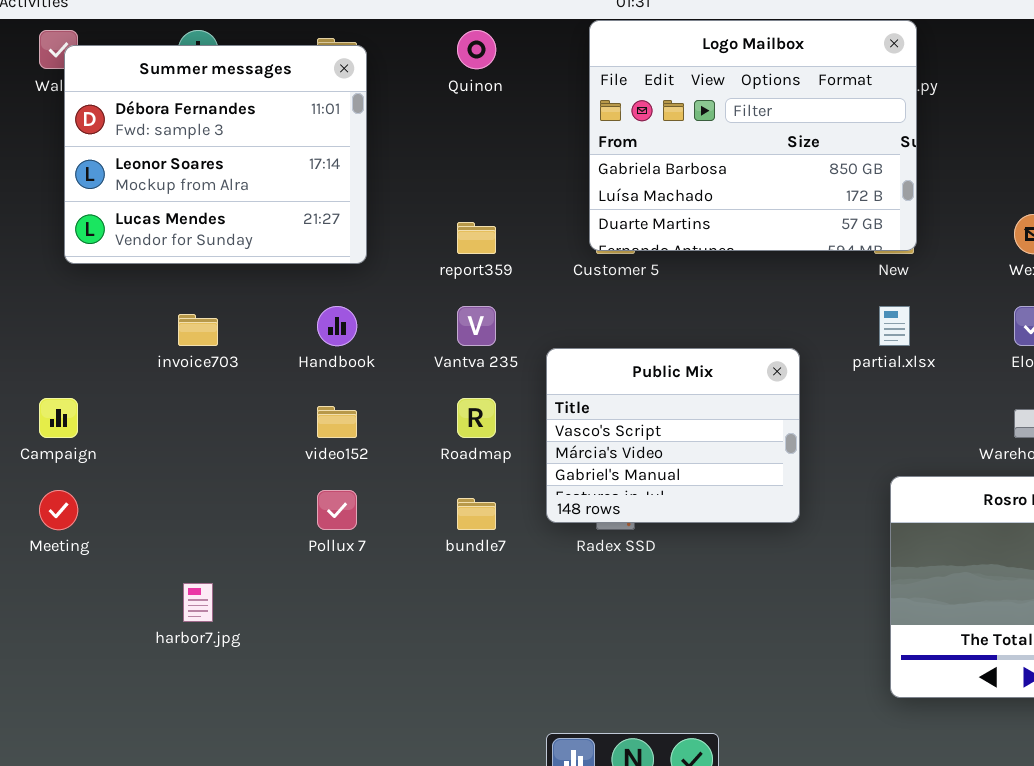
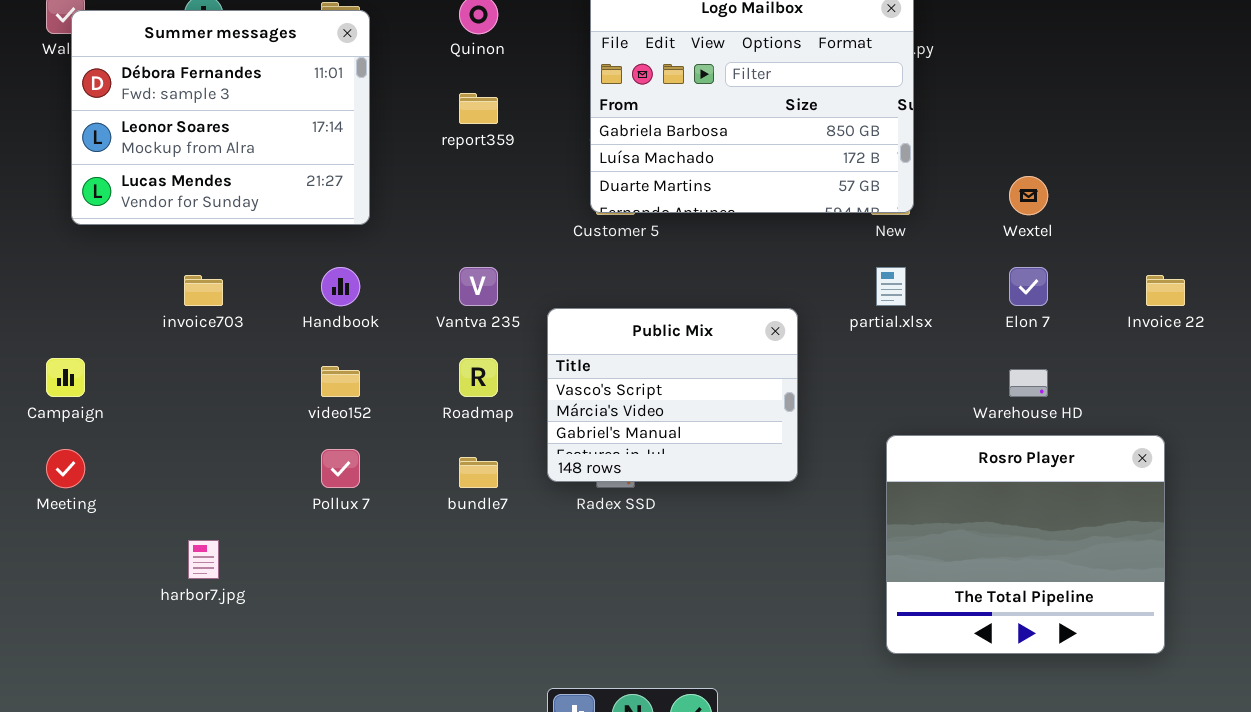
report359: [457,222,496,254] -> [459,93,498,124], moved

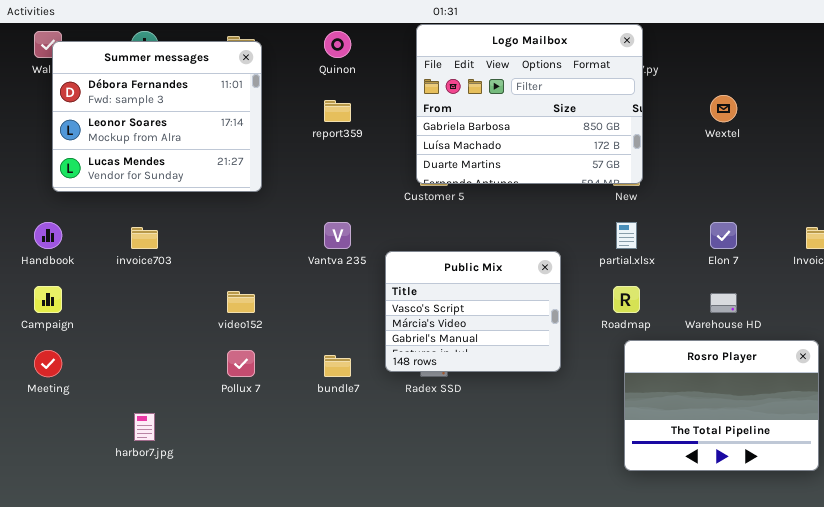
Wextel: [1009,176,1048,215] -> [710,95,737,122], moved
Handbook: [321,267,360,306] -> [34,222,62,249], moved
Roadmap: [459,358,498,397] -> [613,286,640,313], moved
Rosro Player: [886,435,1165,654] -> [624,340,819,471], resized

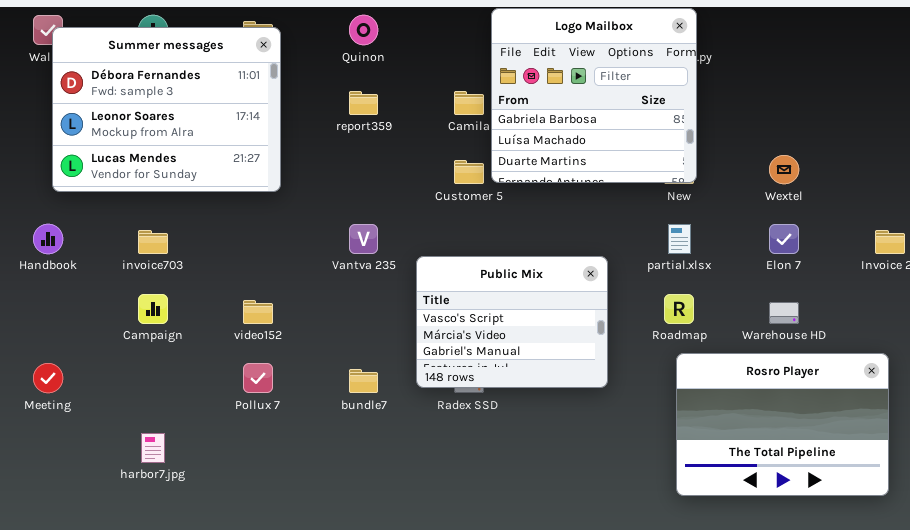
Logo Mailbox: [416,24,643,184] -> [491,8,697,183], resized
Wextel: [710,95,737,122] -> [769,155,799,184], moved
Campaign: [34,286,62,313] -> [138,294,168,324], moved

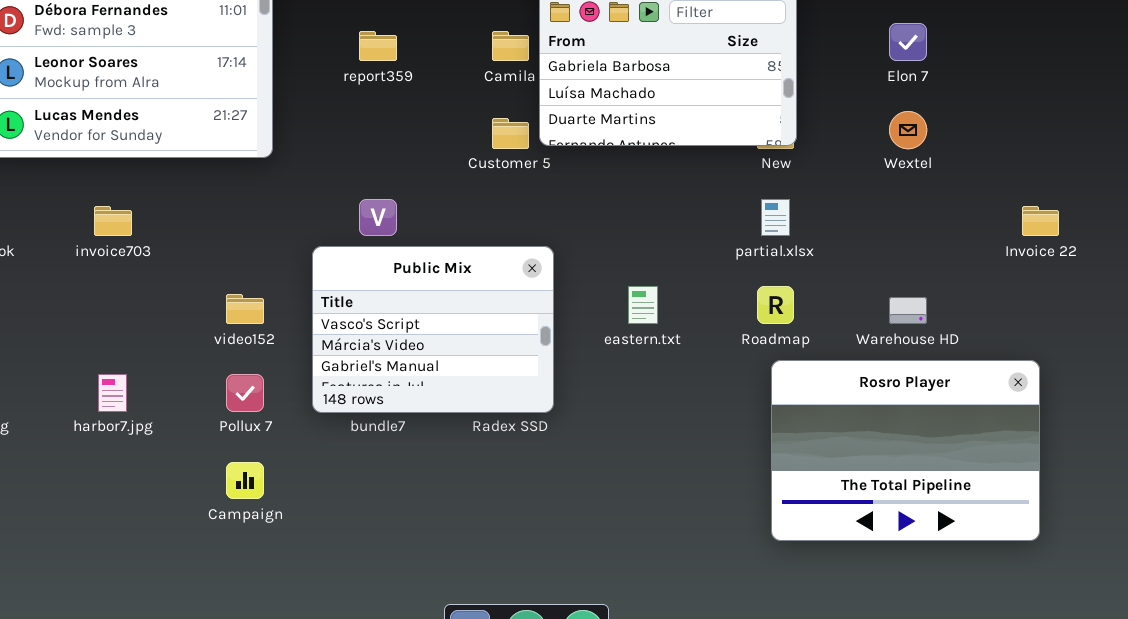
Elon 7: [769,224,799,254] -> [889,23,927,61], moved
Public Mix: [416,256,608,388] -> [312,246,554,413], moved
Campaign: [138,294,168,324] -> [226,462,264,499], moved
harbor7.jpg: [141,433,165,463] -> [98,374,127,412], moved

